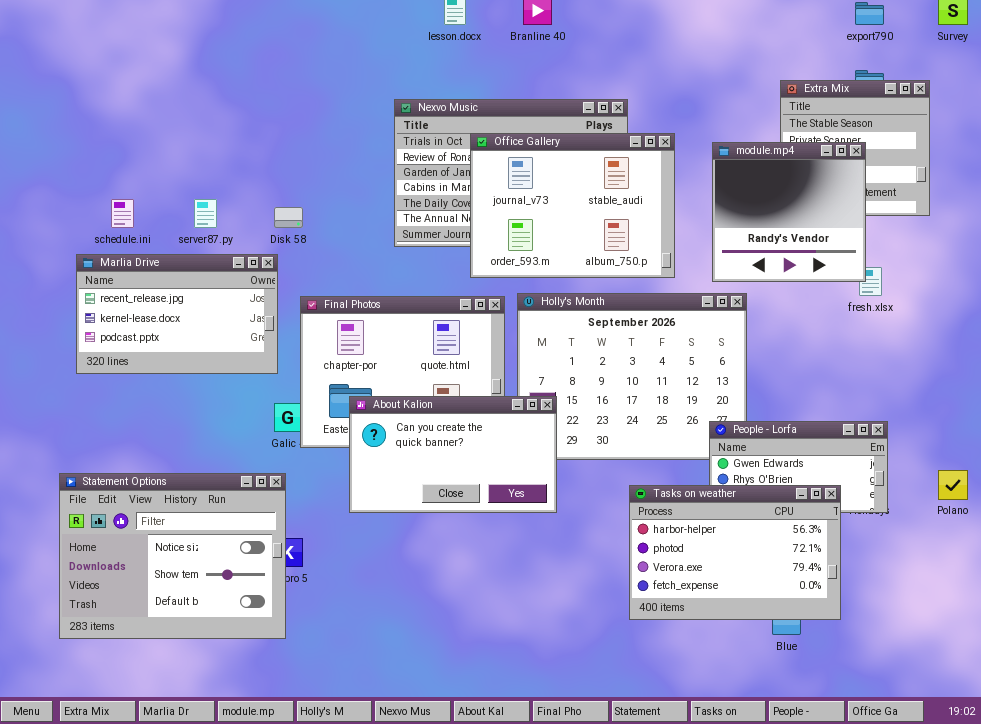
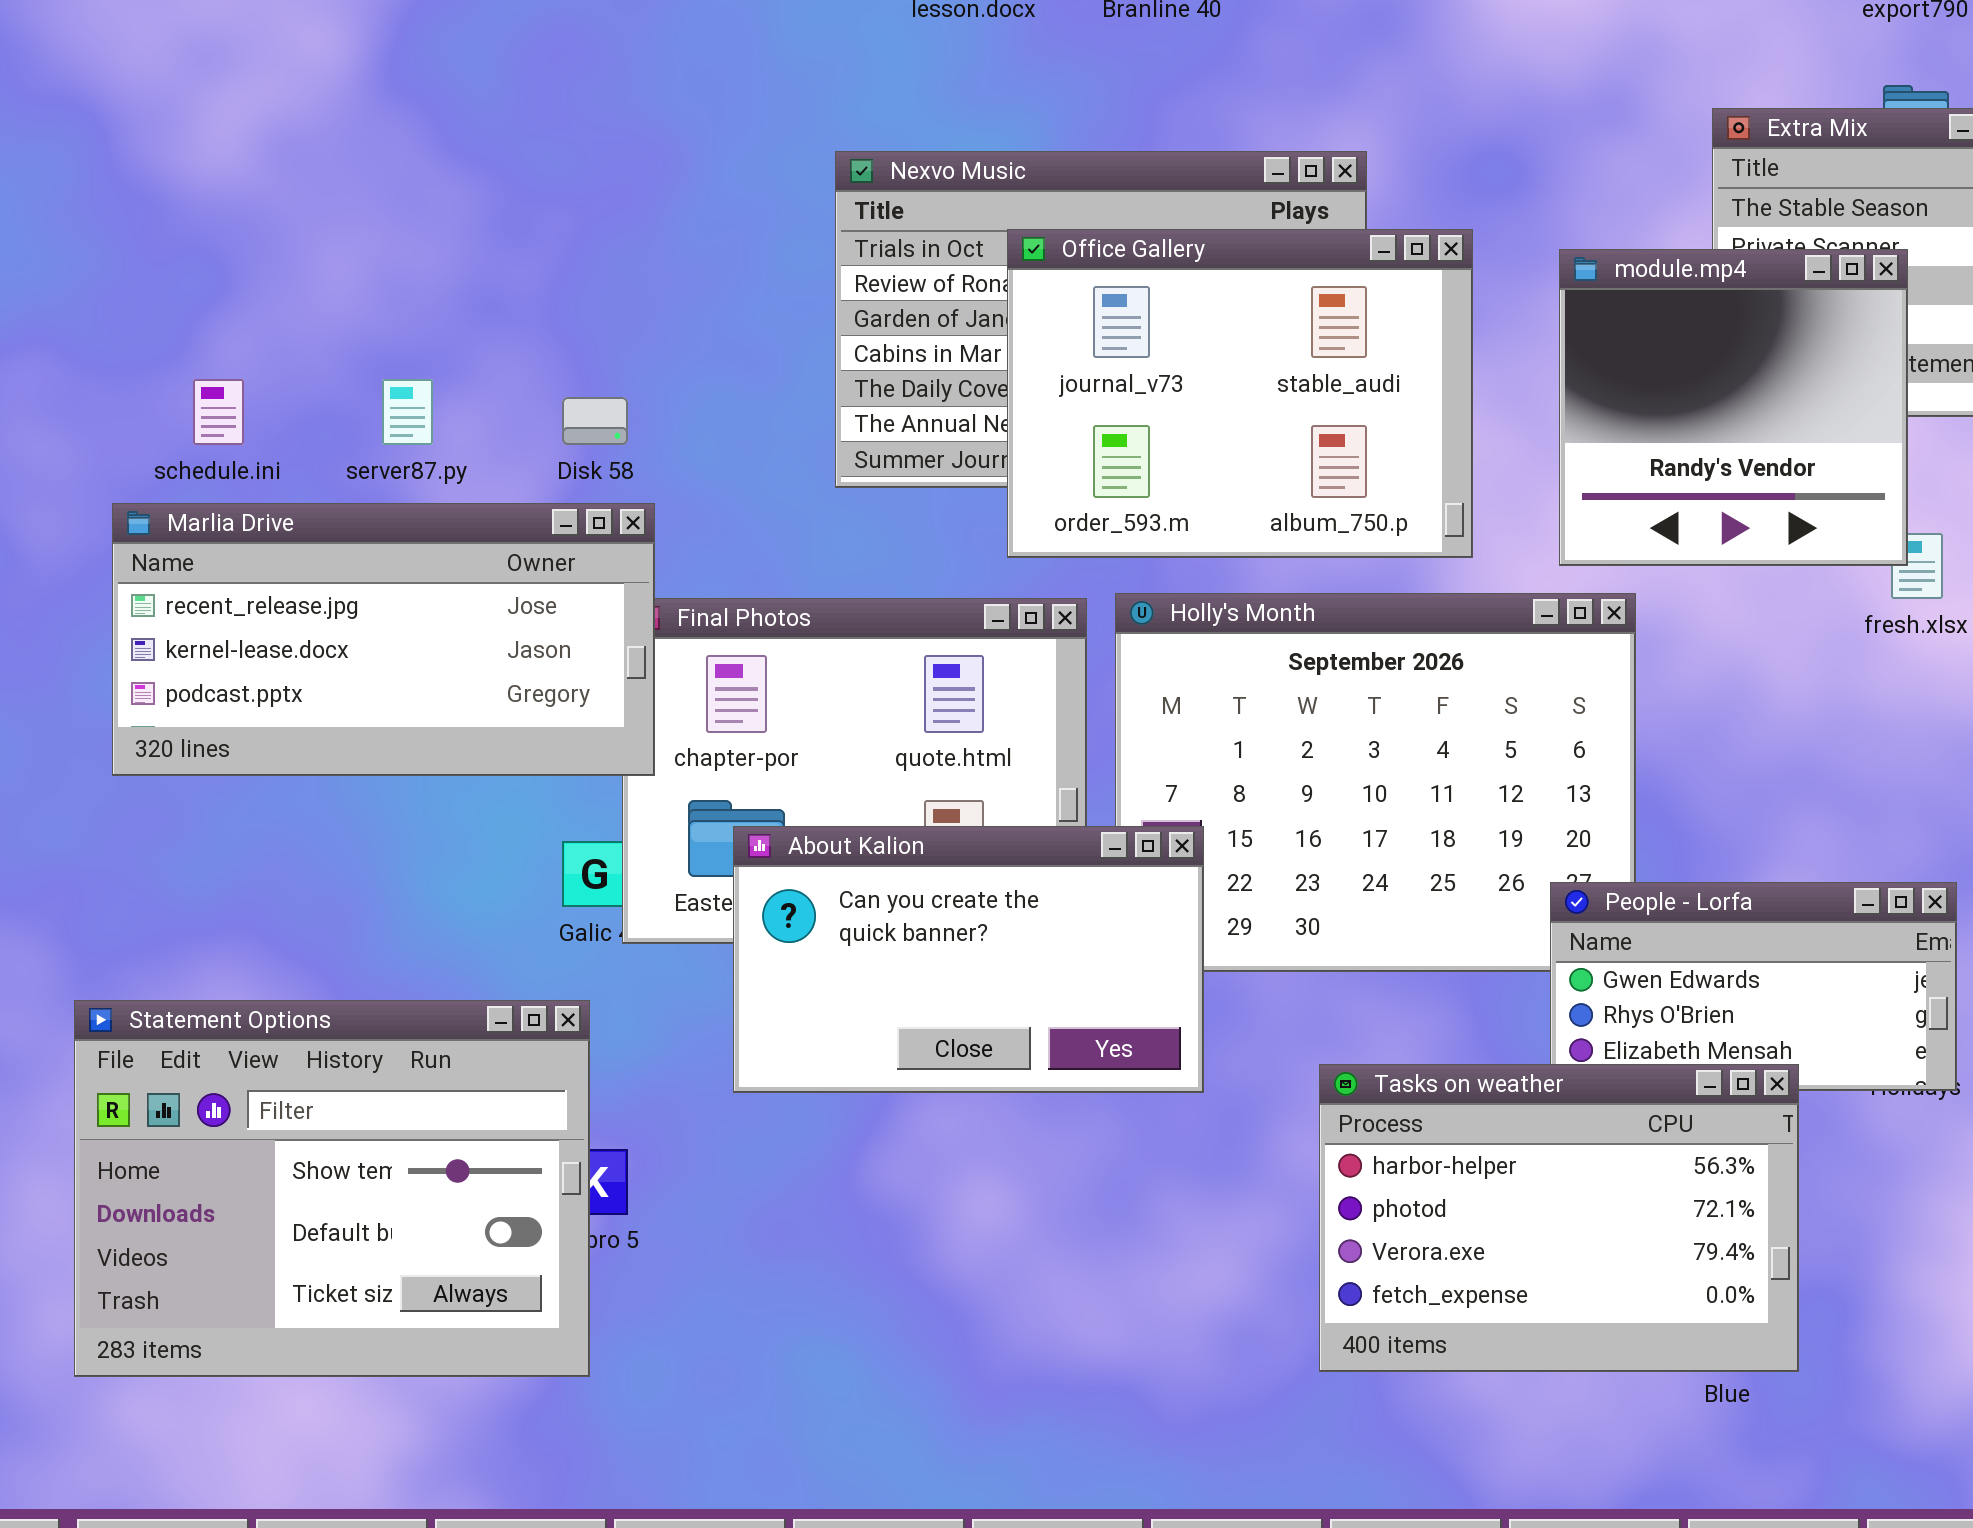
Marlia Drive: [76,254,278,374] -> [112,503,655,776], resized
Statement Options: [59,473,286,639] -> [74,1000,590,1377], scrolled down 1 row
Tasks on weather: [629,485,841,620] -> [1319,1064,1799,1372], moved

